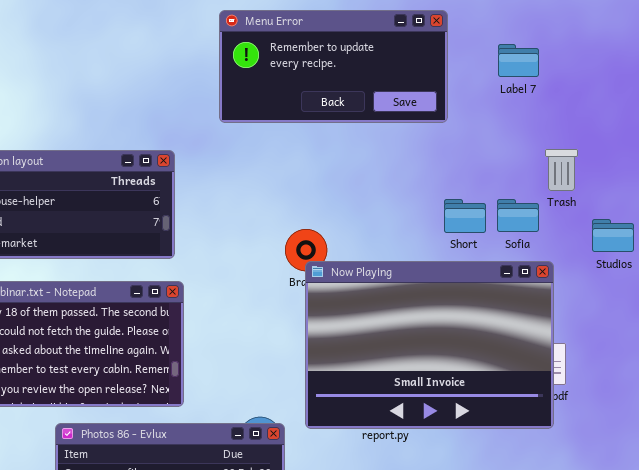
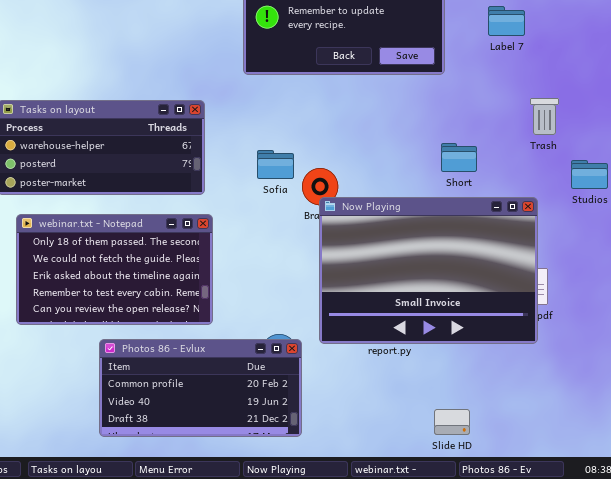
Sofia: [497,199,539,232] -> [257,150,294,179], moved

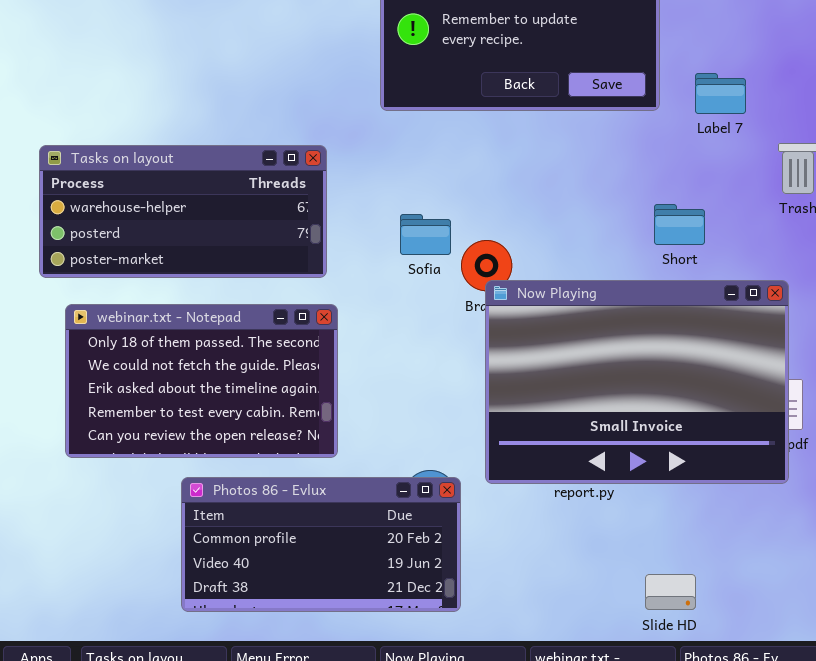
Label 7: [488,6,525,36] -> [695,73,746,114], moved

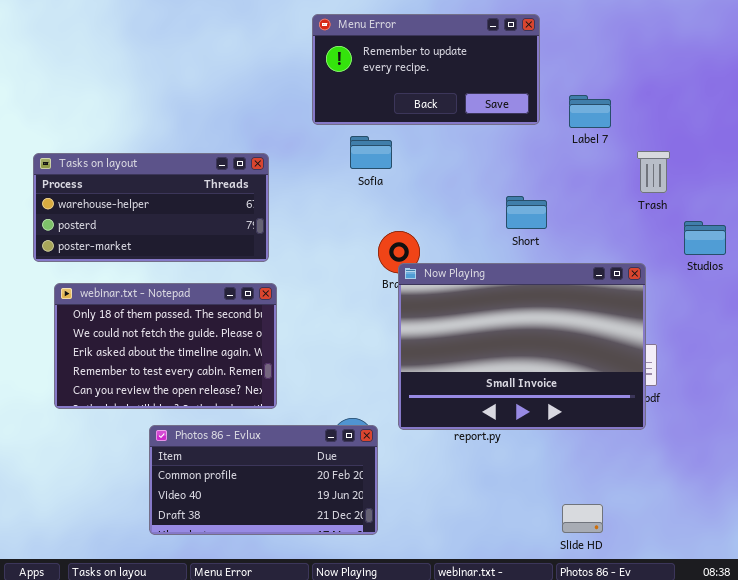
Short: [654,204,705,245] -> [506,196,547,229], moved
Sofia: [400,214,451,255] -> [350,136,392,169], moved
Slide HD: [645,574,696,610] -> [562,504,603,533], moved

